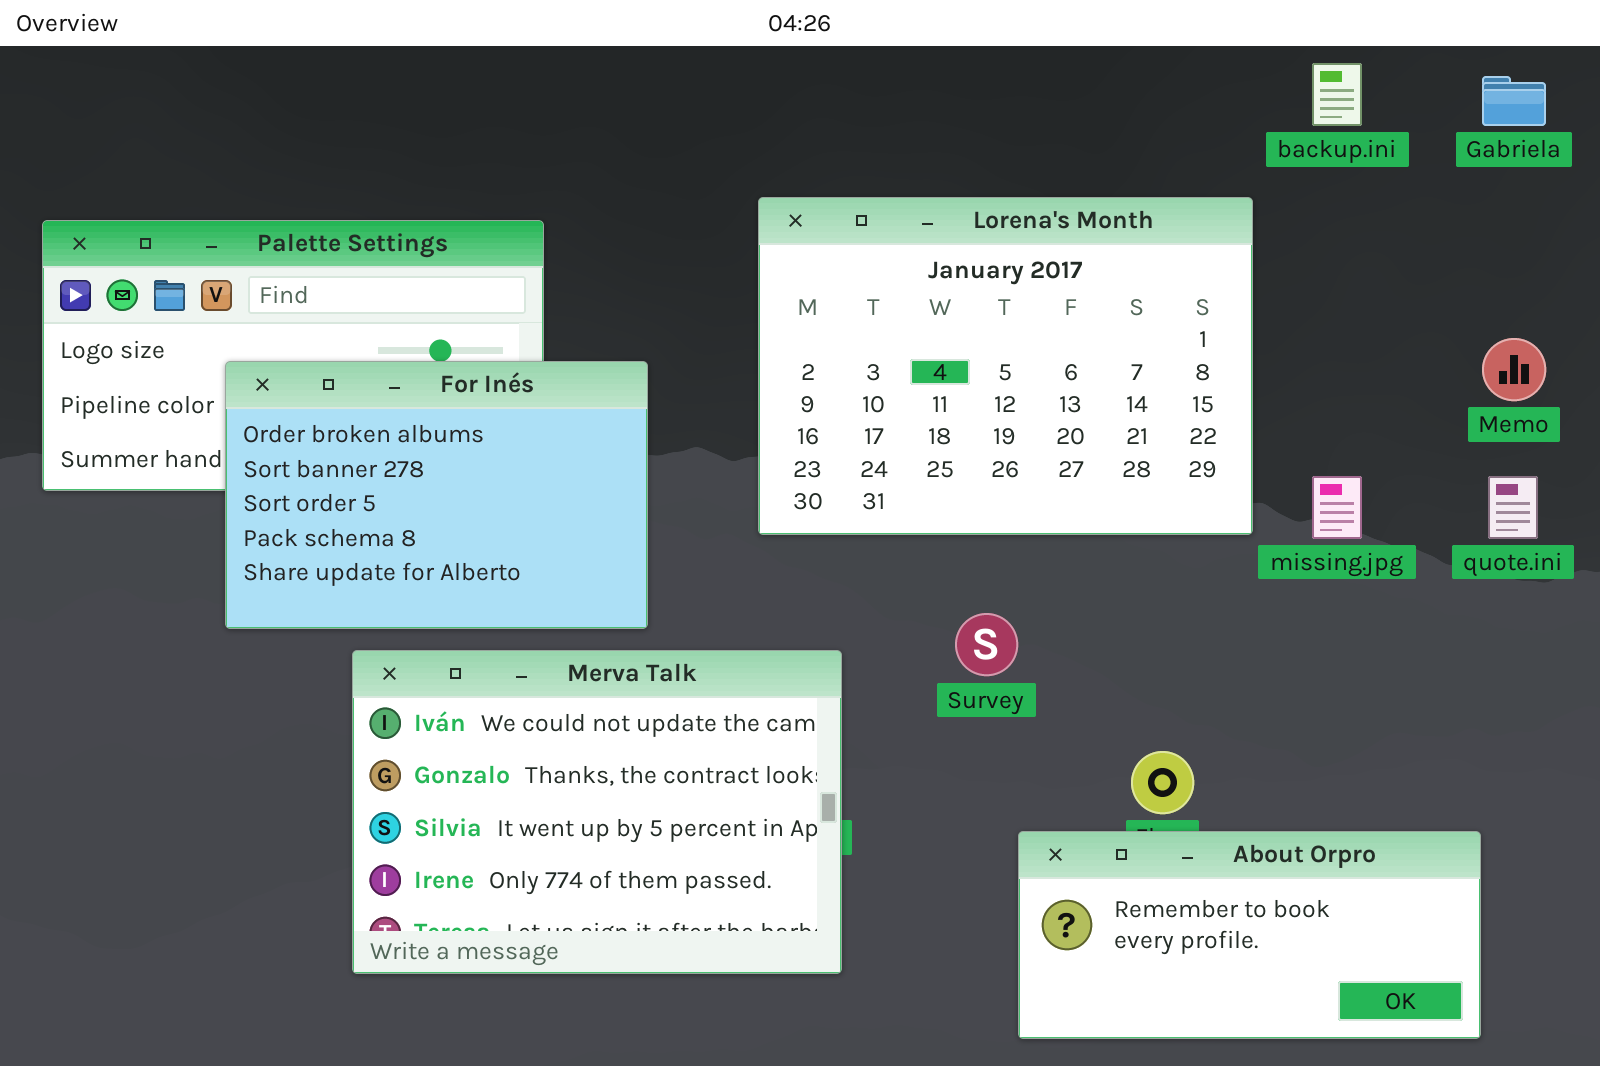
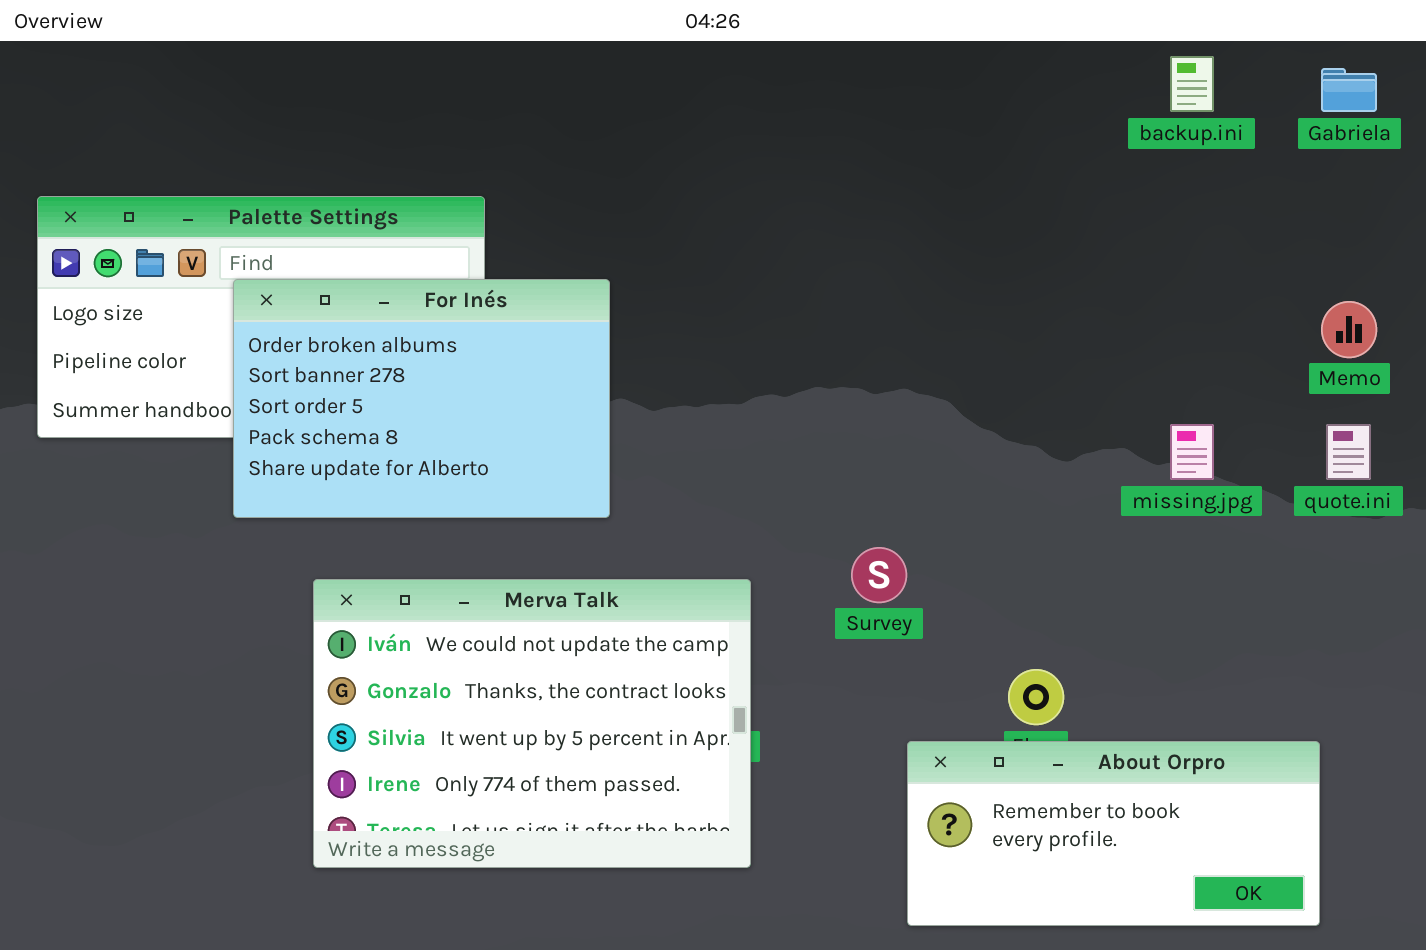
Lorena's Month: [758,197,1253,535] -> none, closed
For Inés: [225,361,648,629] -> [233,279,610,518], moved

